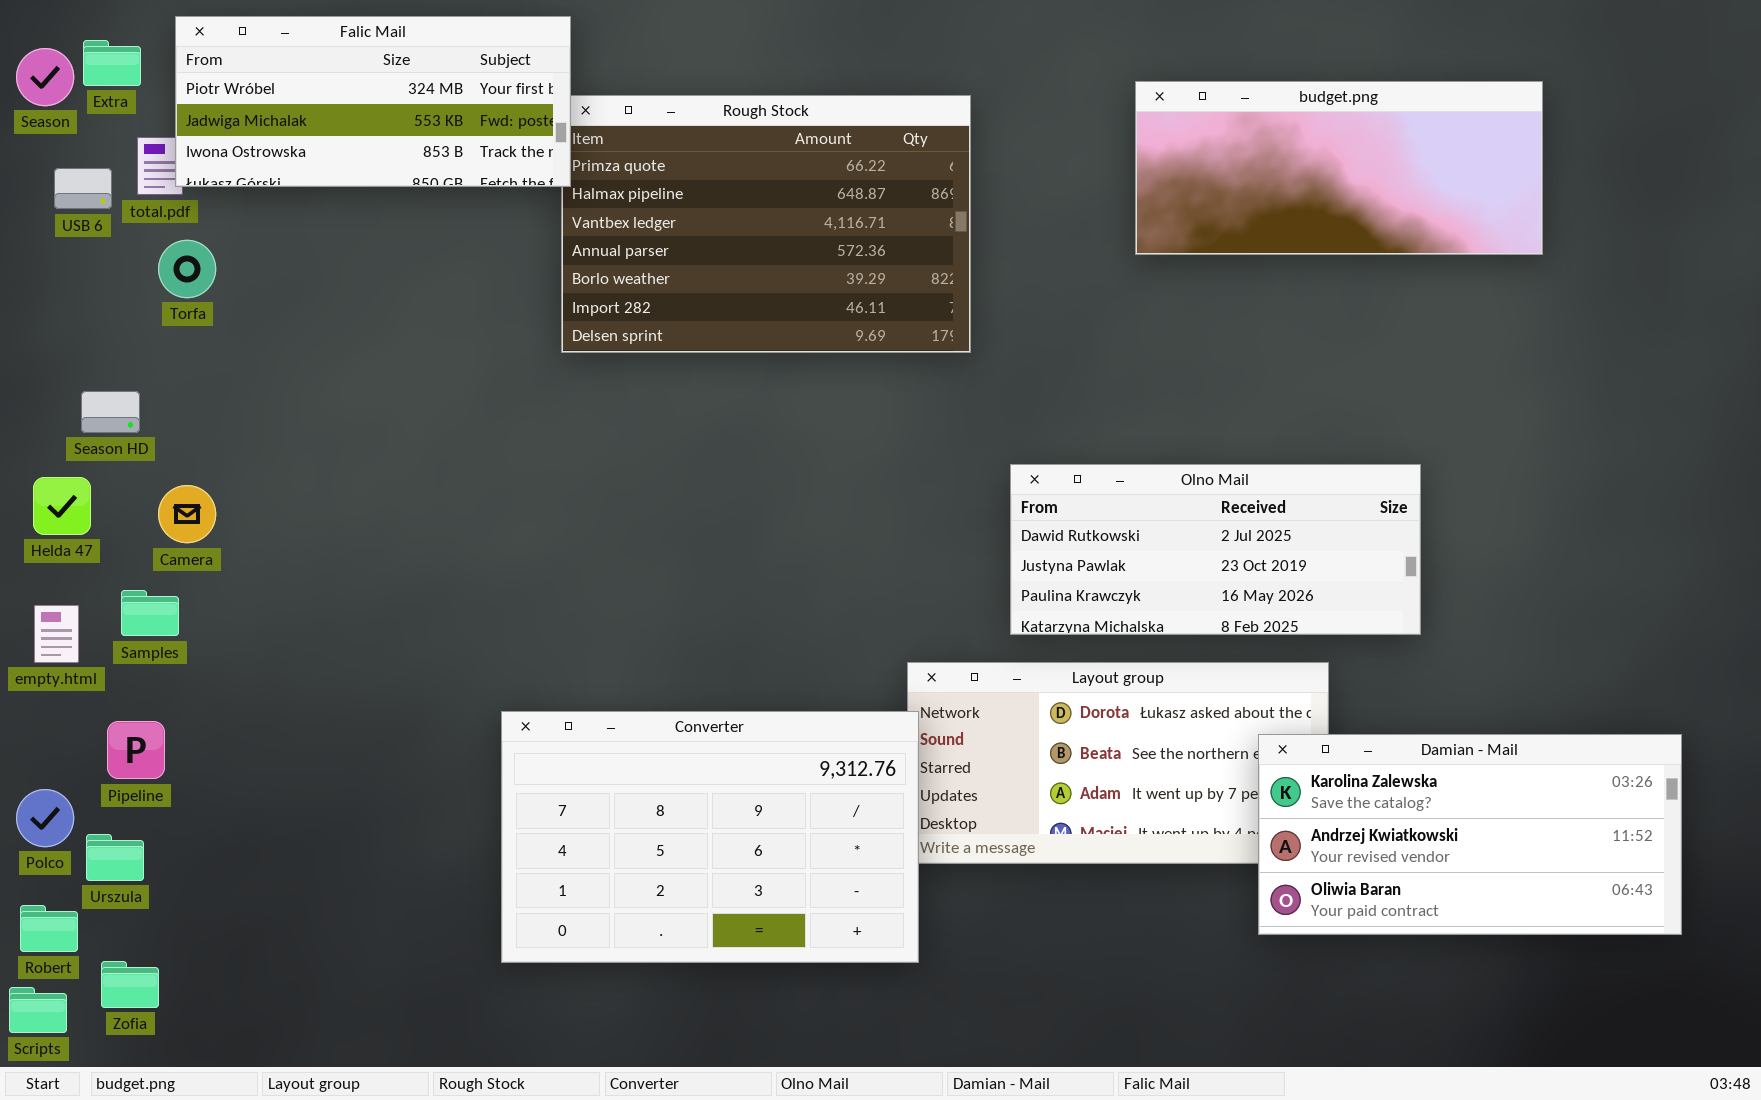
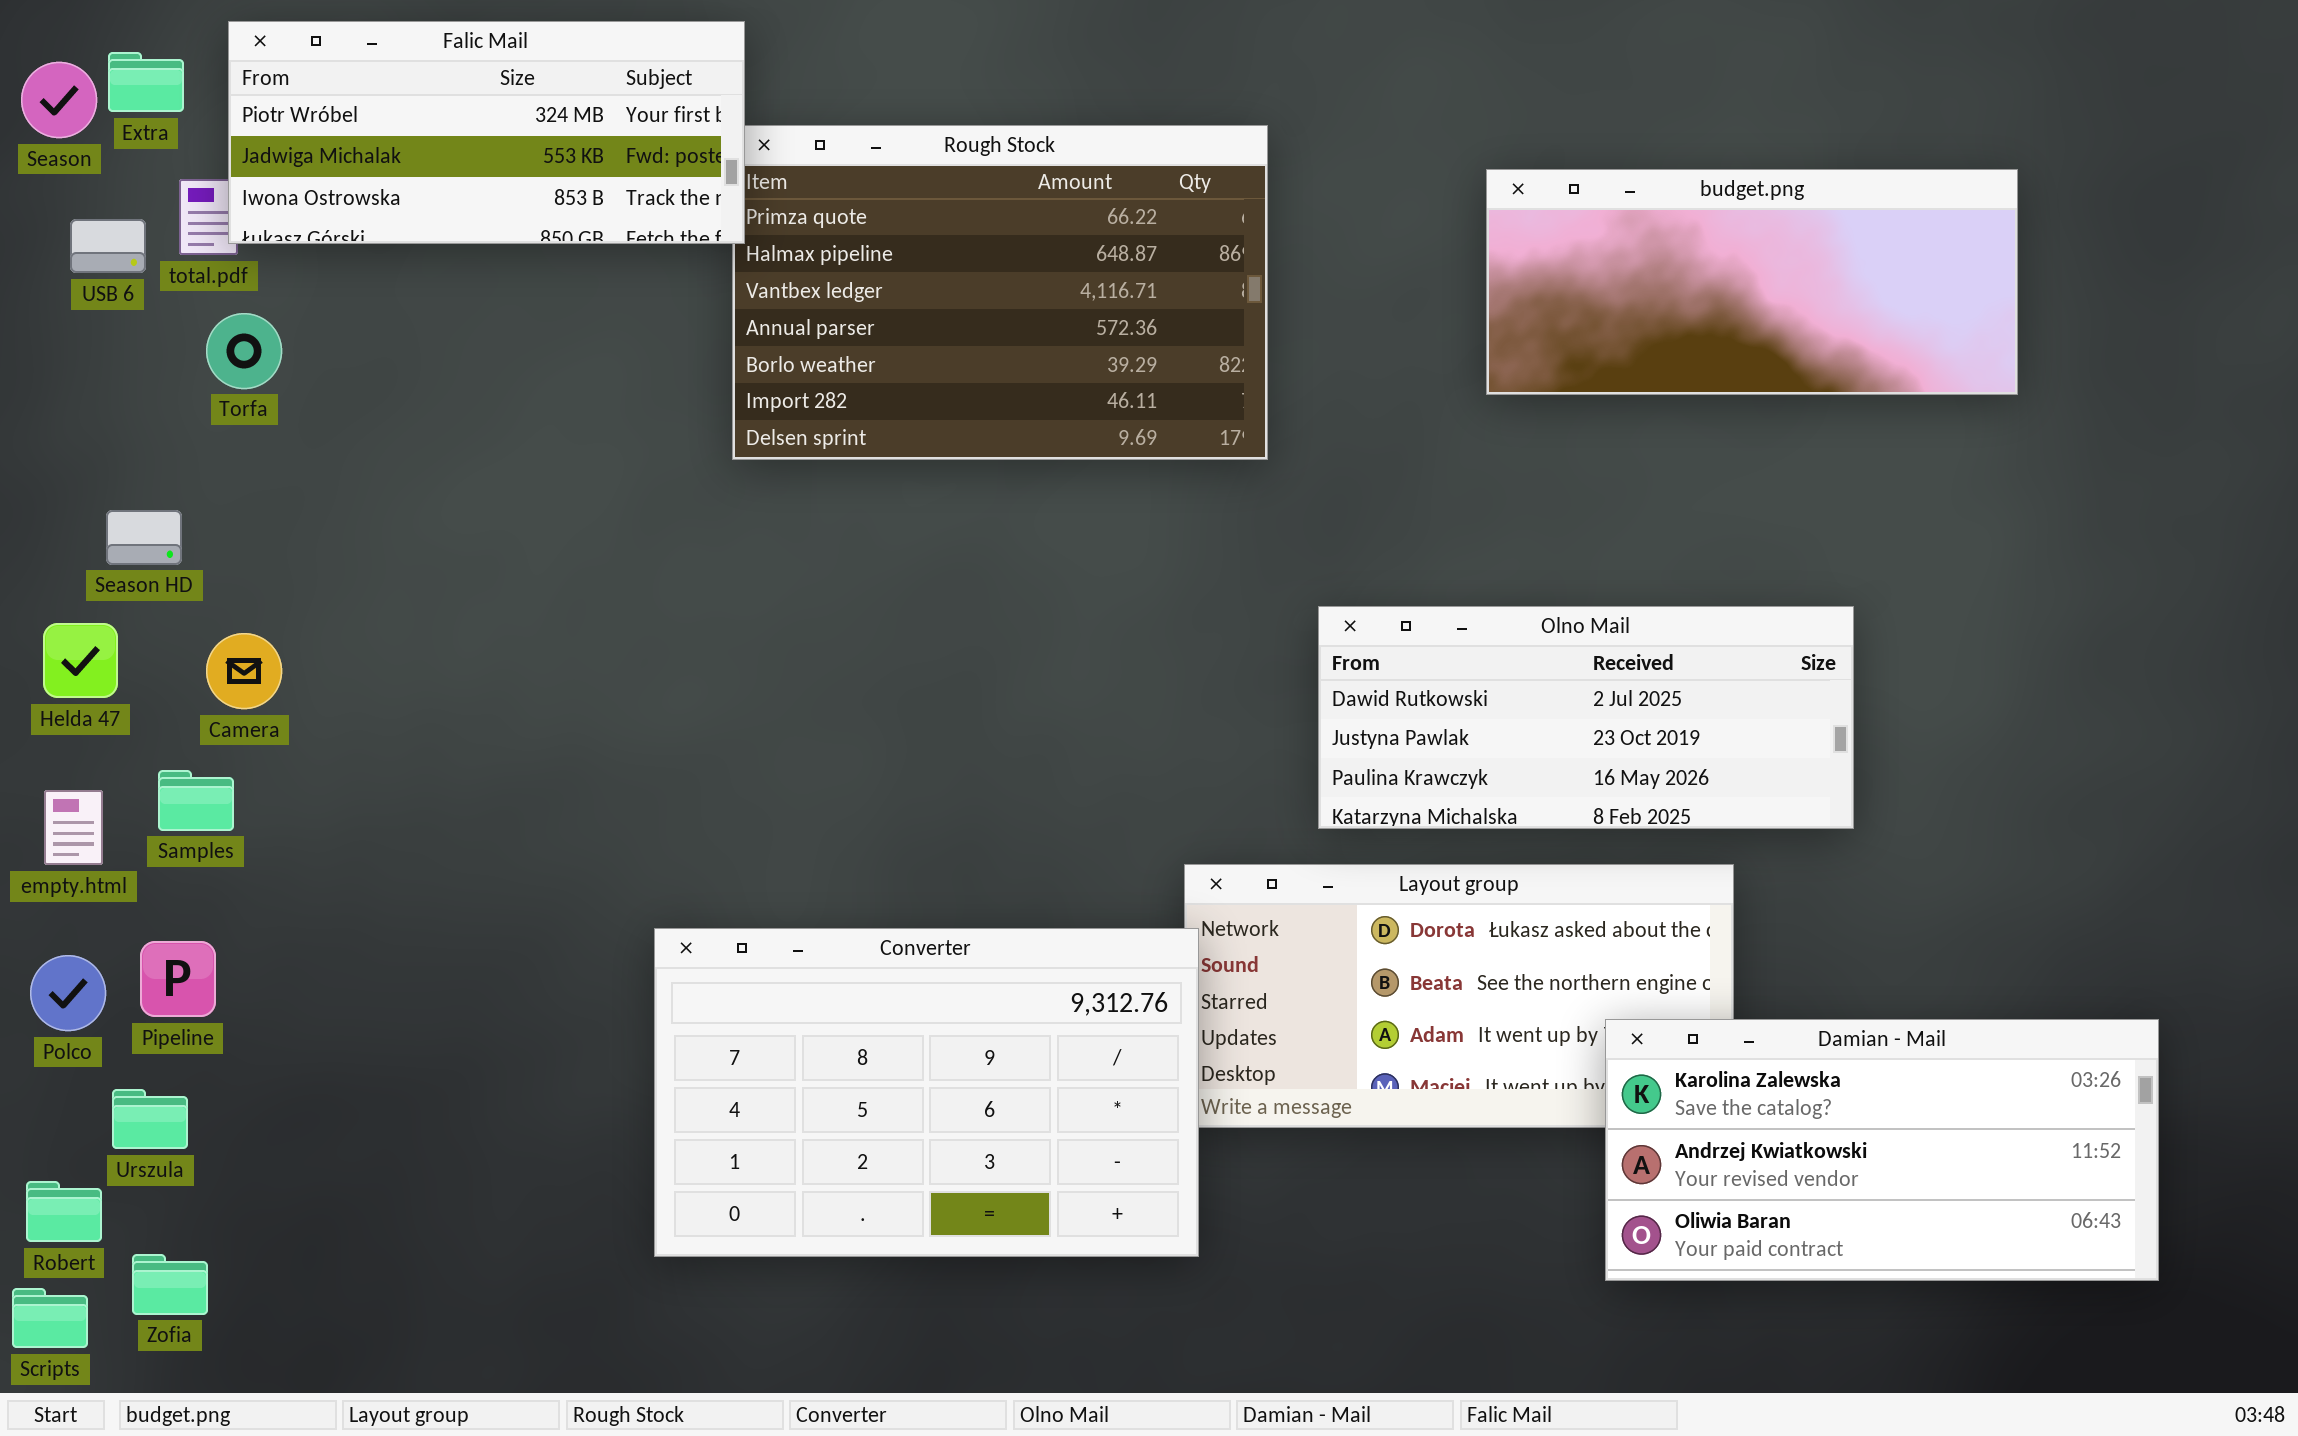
budget.png: [1135,81,1543,255] -> [1486,169,2018,395], moved
Damian - Mail: [1258,734,1682,935] -> [1605,1019,2159,1281], moved
Polco: [16,789,74,847] -> [30,955,106,1031], moved

